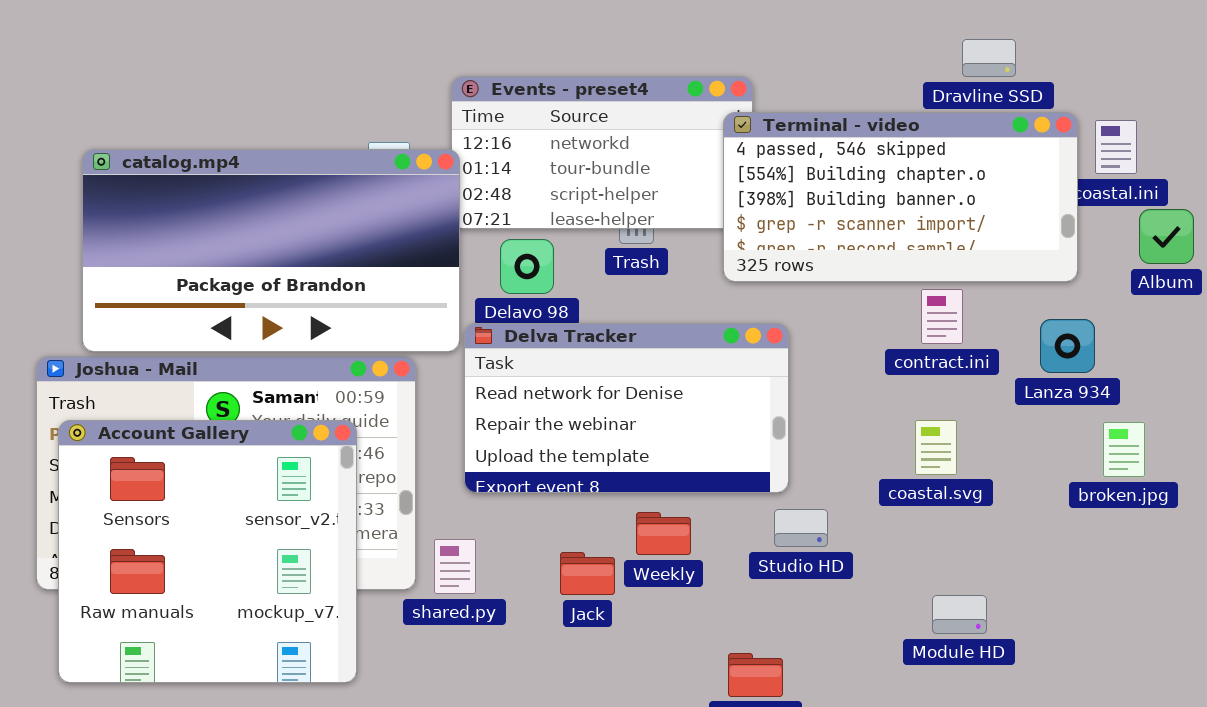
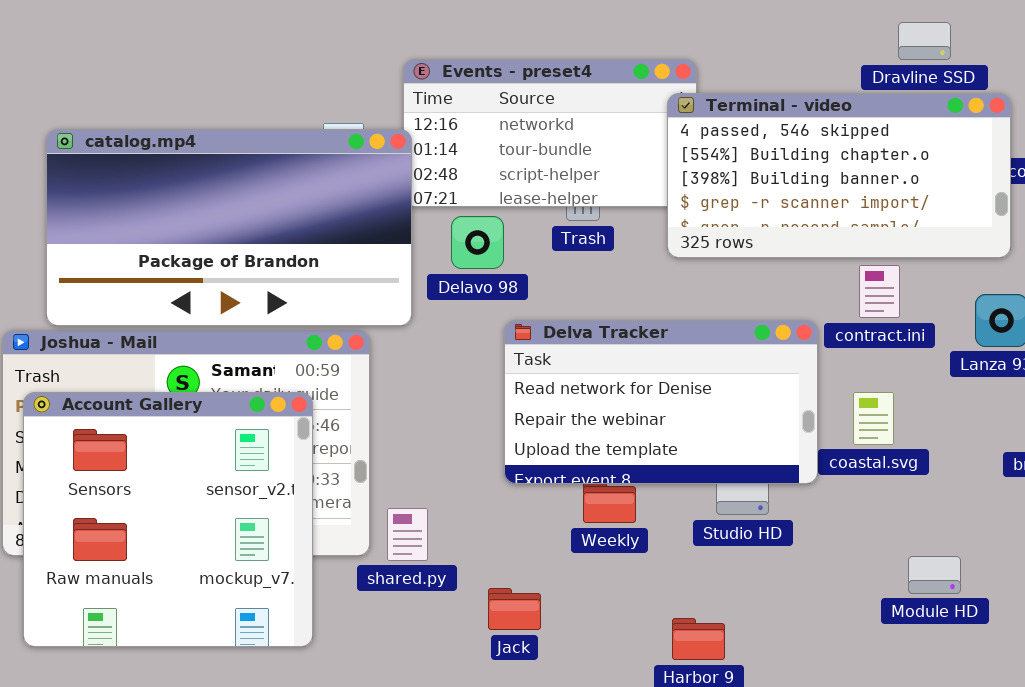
Delva Tracker: [464,323,789,493] -> [504,320,818,484], moved
Jack: [560,552,615,595] -> [488,588,541,630], moved
Module HD: [932,595,987,634] -> [908,556,961,594], moved

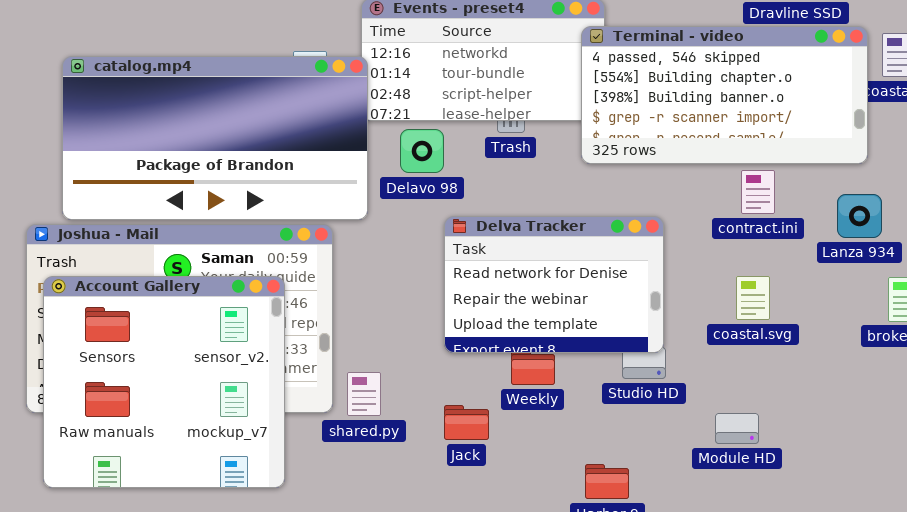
Delva Tracker: [504,320,818,484] -> [444,216,664,353], resized
Module HD: [908,556,961,594] -> [715,413,759,444], moved
Jack: [488,588,541,630] -> [444,405,489,440], moved

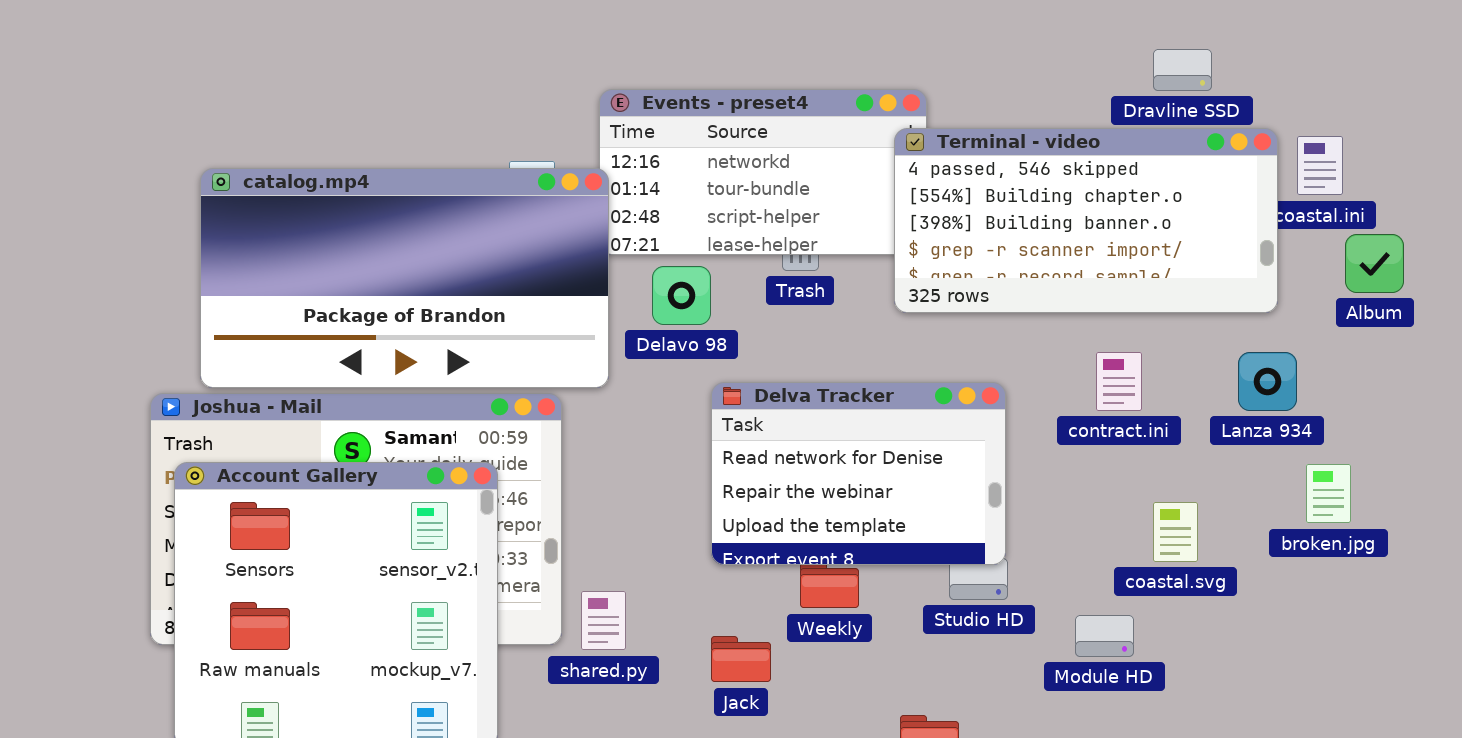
contract.ini: [741,170,775,214] -> [1096,352,1142,411], moved
coastal.svg: [736,276,770,320] -> [1153,502,1198,562], moved
Module HD: [715,413,759,444] -> [1075,615,1134,657], moved

